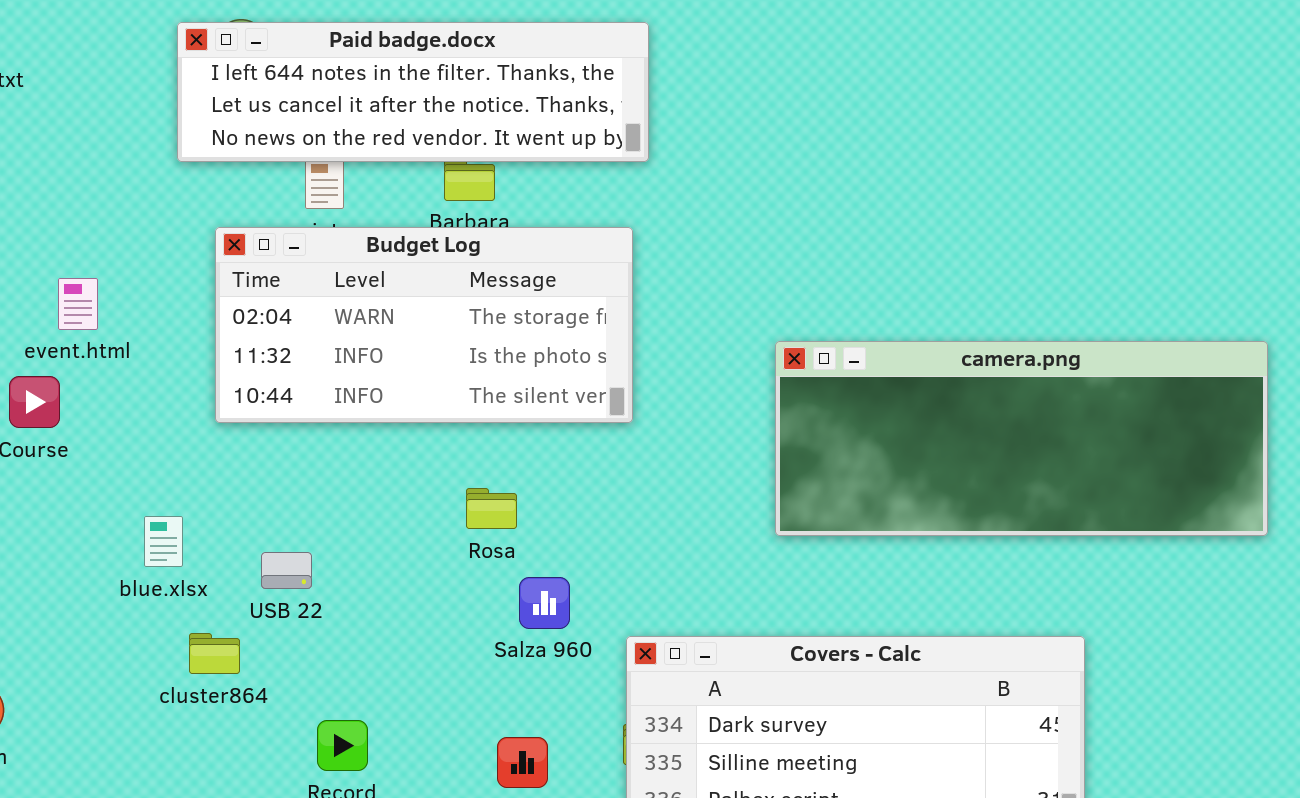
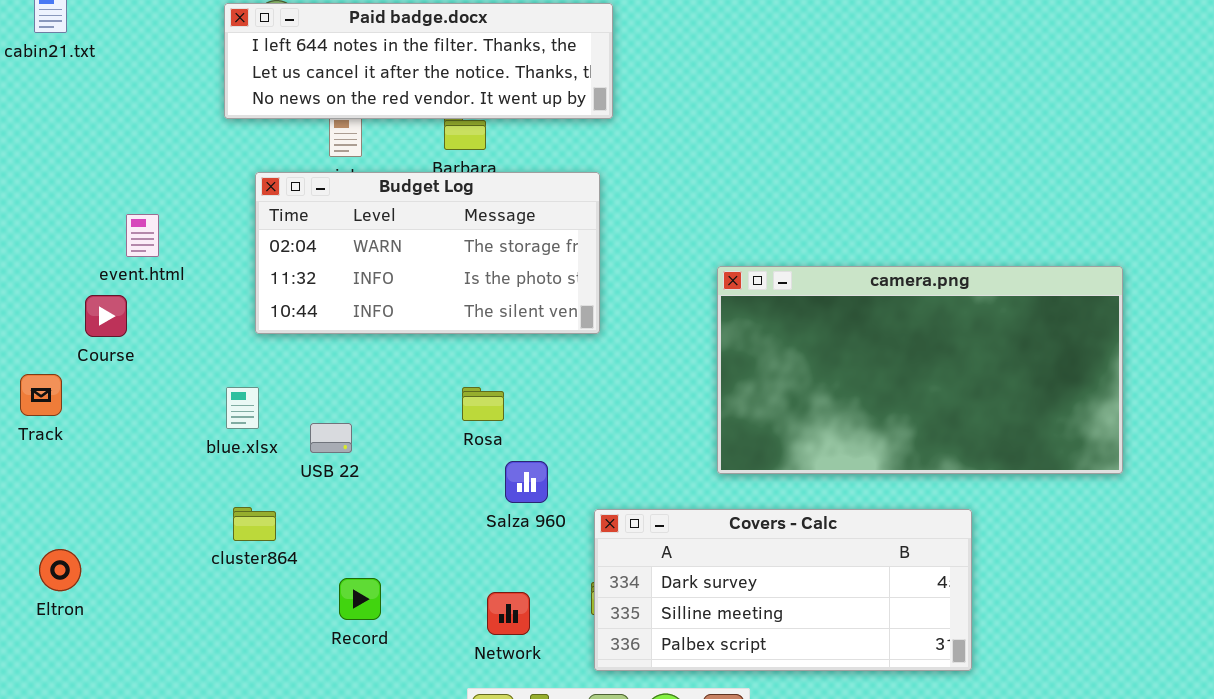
camera.png: [775,341,1268,536] -> [717,266,1123,474], resized
blue.xlsx: [144,516,183,567] -> [226,387,259,429], moved
USB 22: [261,552,312,589] -> [310,423,352,453], moved

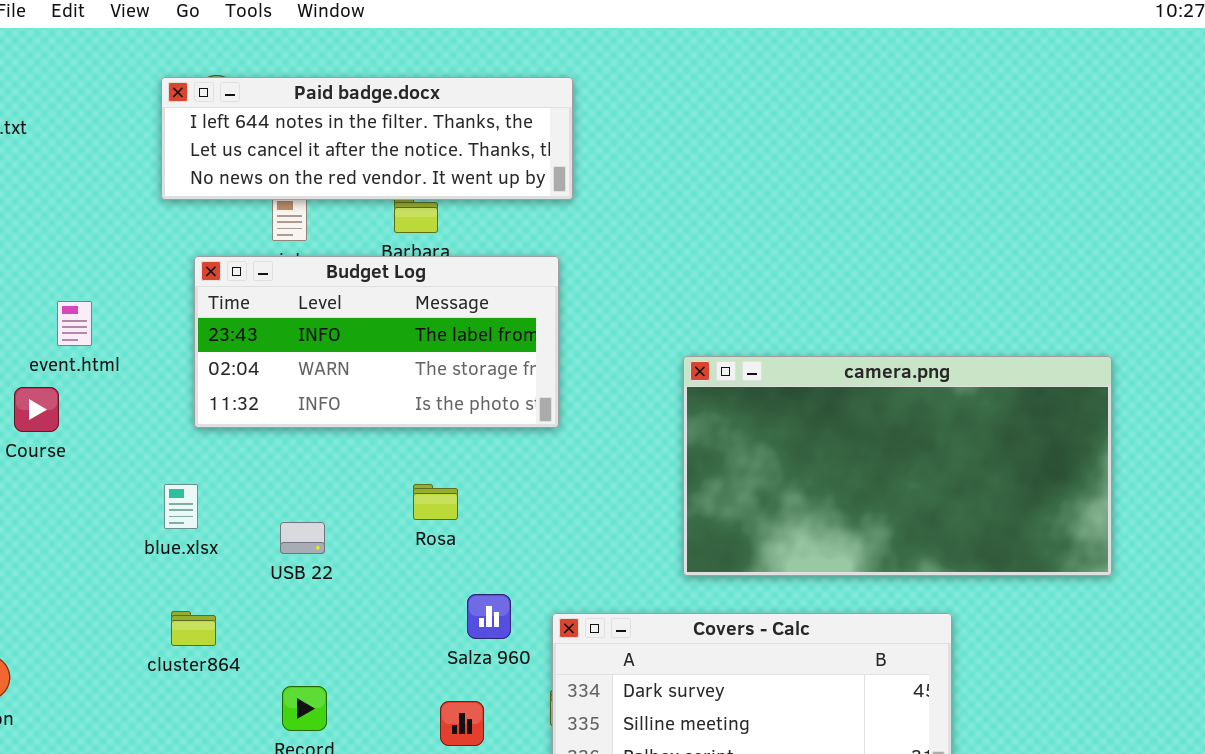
Budget Log: [255,172,600,334] -> [194,256,559,428], scrolled up 1 row
USB 22: [310,423,352,453] -> [280,522,325,554], moved
Salza 960: [505,461,548,503] -> [467,594,511,639], moved

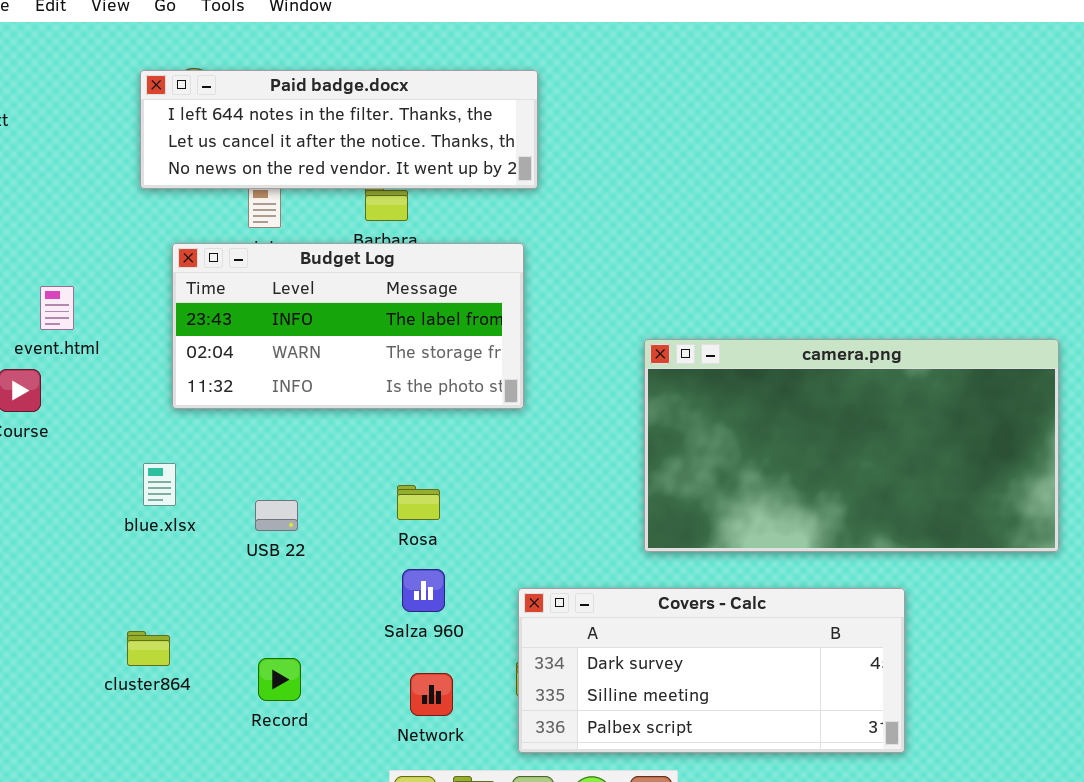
Rosa: [413,484,458,520] -> [397,485,440,520], moved
Salza 960: [467,594,511,639] -> [402,569,445,612], moved
cluster864: [171,611,216,646] -> [127,631,170,666], moved

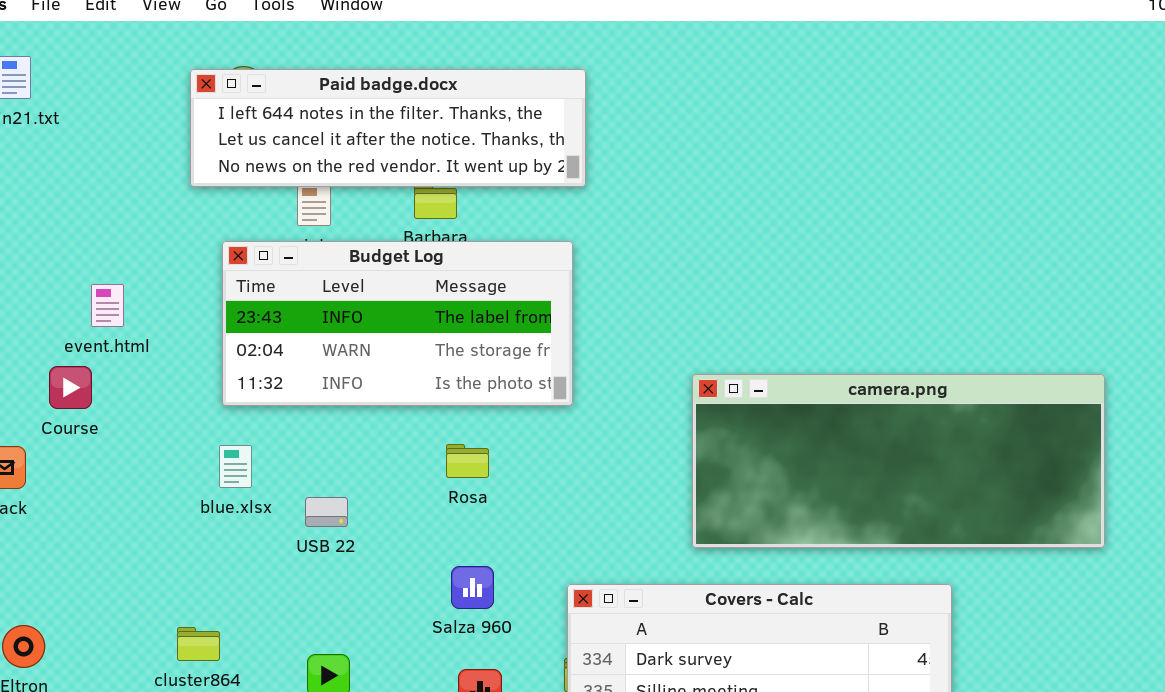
camera.png: [644,339,1059,552] -> [692,374,1105,548], resized
blue.xlsx: [143,463,176,506] -> [219,445,252,488], moved
Rosa: [397,485,440,520] -> [446,444,489,478], moved

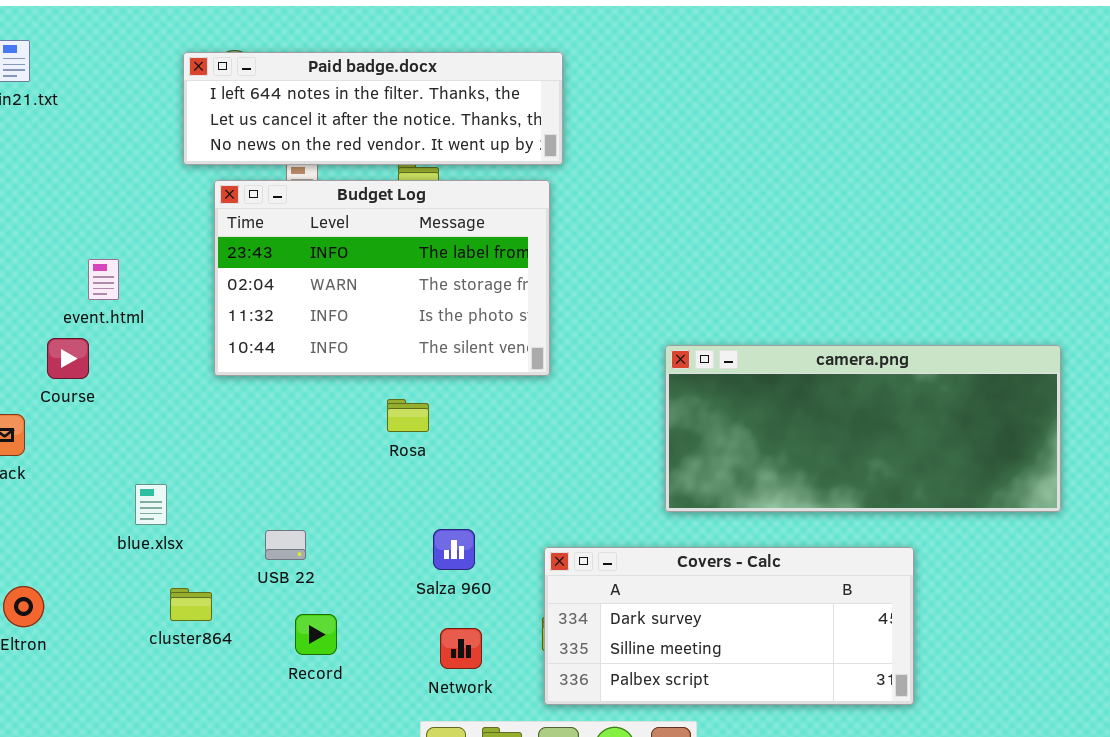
Budget Log: [222,241,573,406] -> [214,180,550,376], resized
Rosa: [446,444,489,478] -> [387,399,429,432], moved
blue.xlsx: [219,445,252,488] -> [135,484,167,525], moved
USB 22: [305,497,348,527] -> [265,530,306,560], moved

